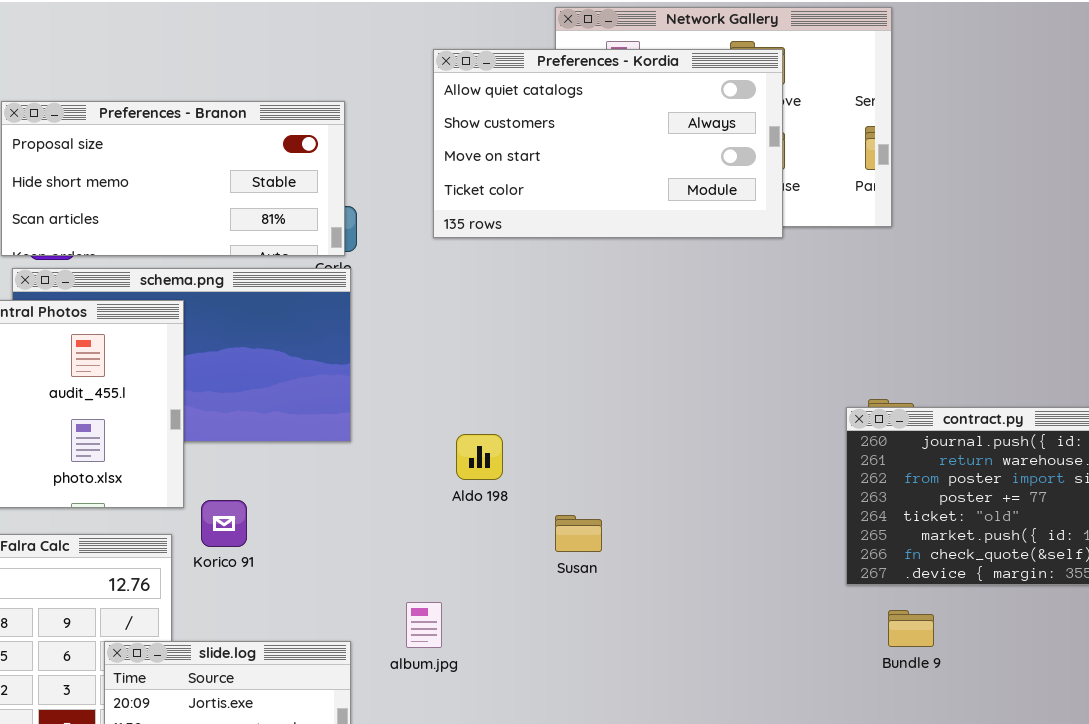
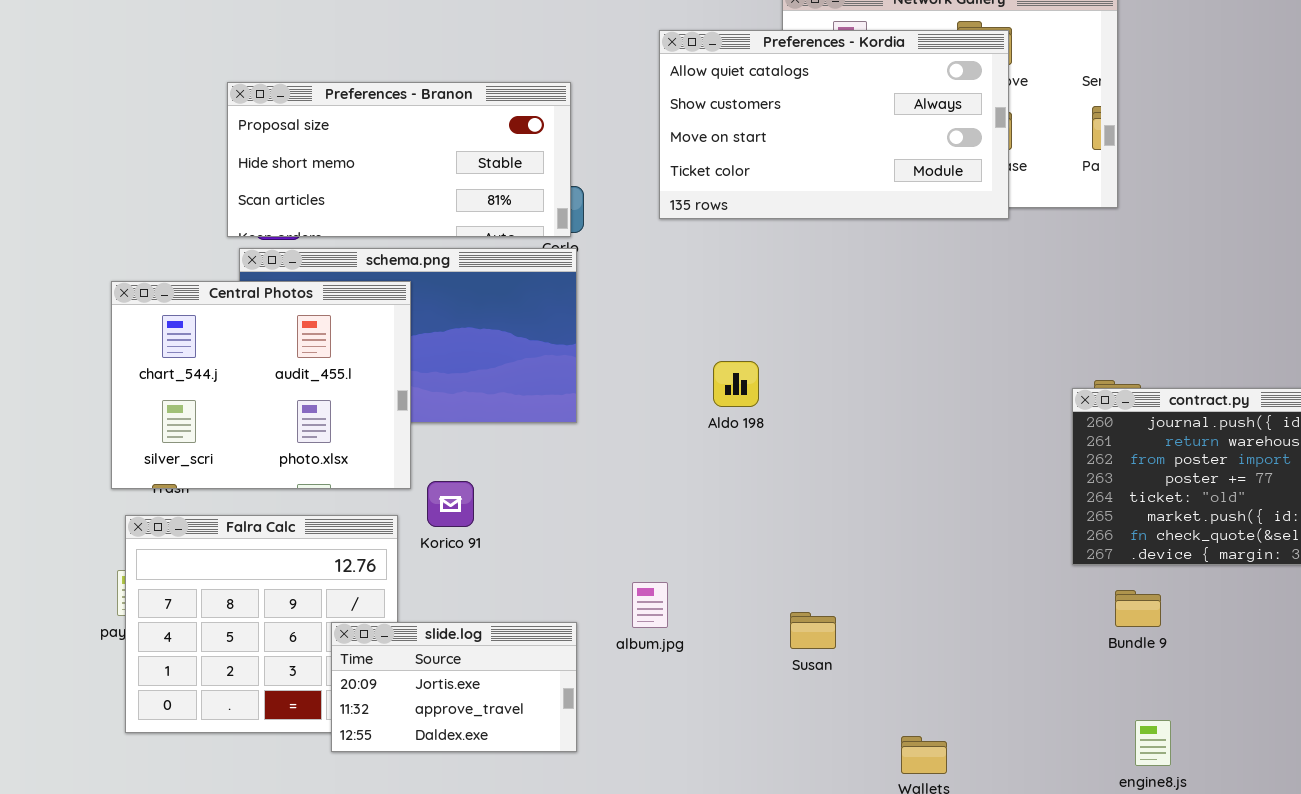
Aldo 198: [456,434,503,480] -> [713,361,759,407], moved
Susan: [555,515,602,552] -> [790,612,836,649], moved

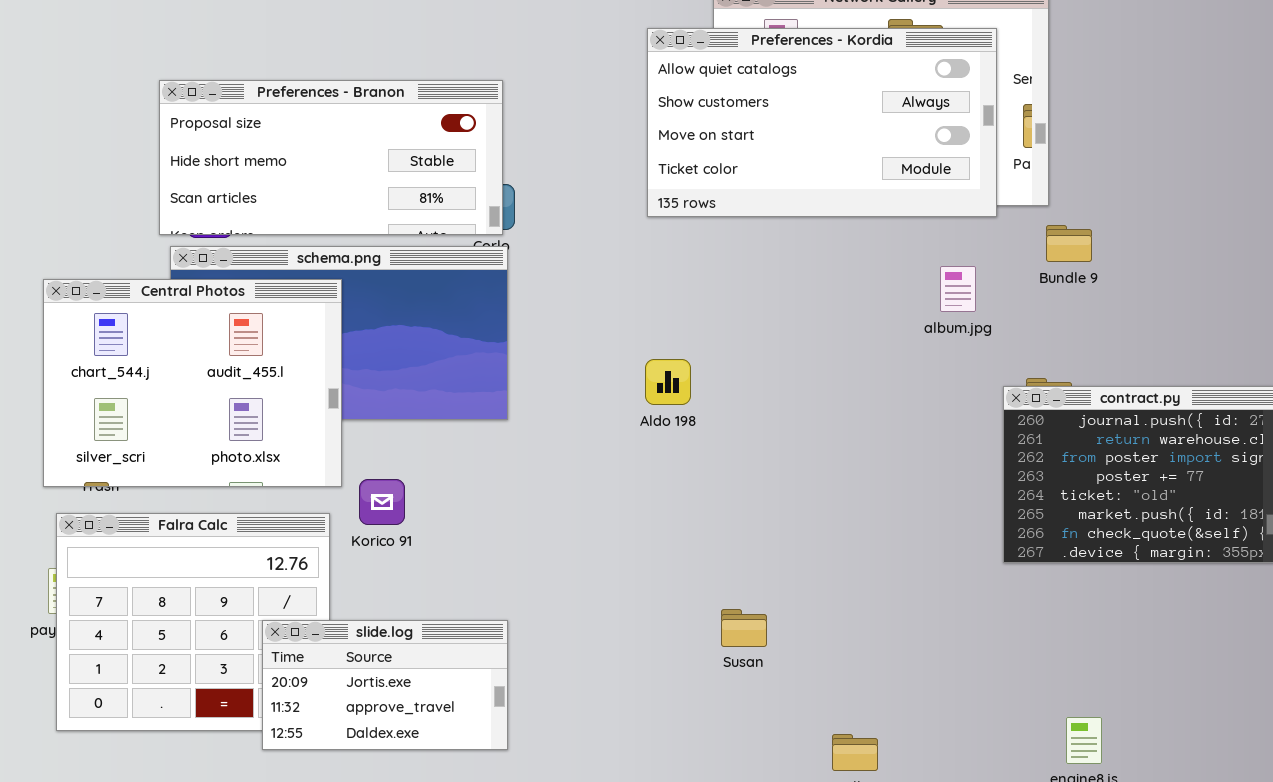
Preferences - Kordia: [659,30,1009,219] -> [647,28,997,217], moved
album.jpg: [632,582,668,628] -> [940,266,976,312], moved
Bundle 9: [1115,590,1161,627] -> [1046,225,1092,262], moved

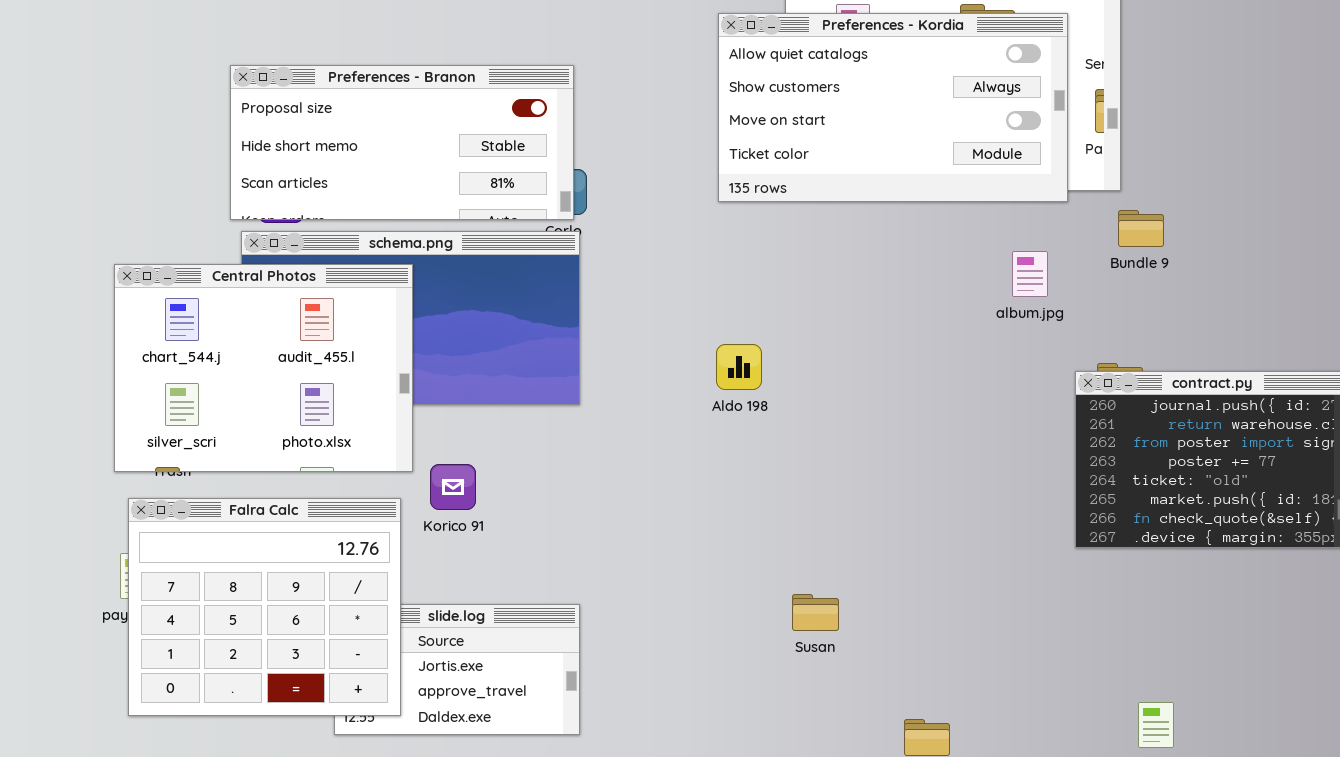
Falra Calc: [56,513,330,731] -> [128,498,401,716], raised

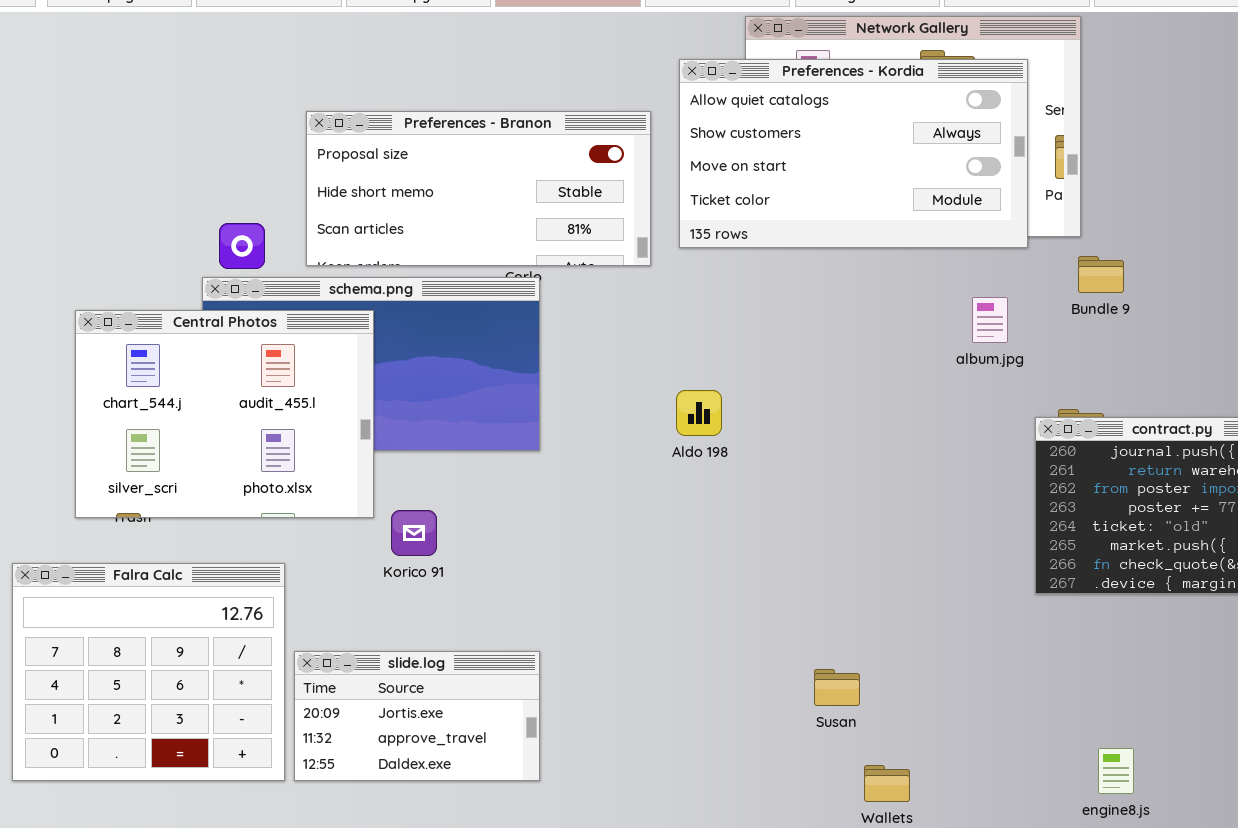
Preferences - Branon: [230,65,574,220] -> [306,111,651,266], moved
Falra Calc: [128,498,401,716] -> [12,563,285,781], moved
Susan: [792,594,839,631] -> [814,669,860,706], moved

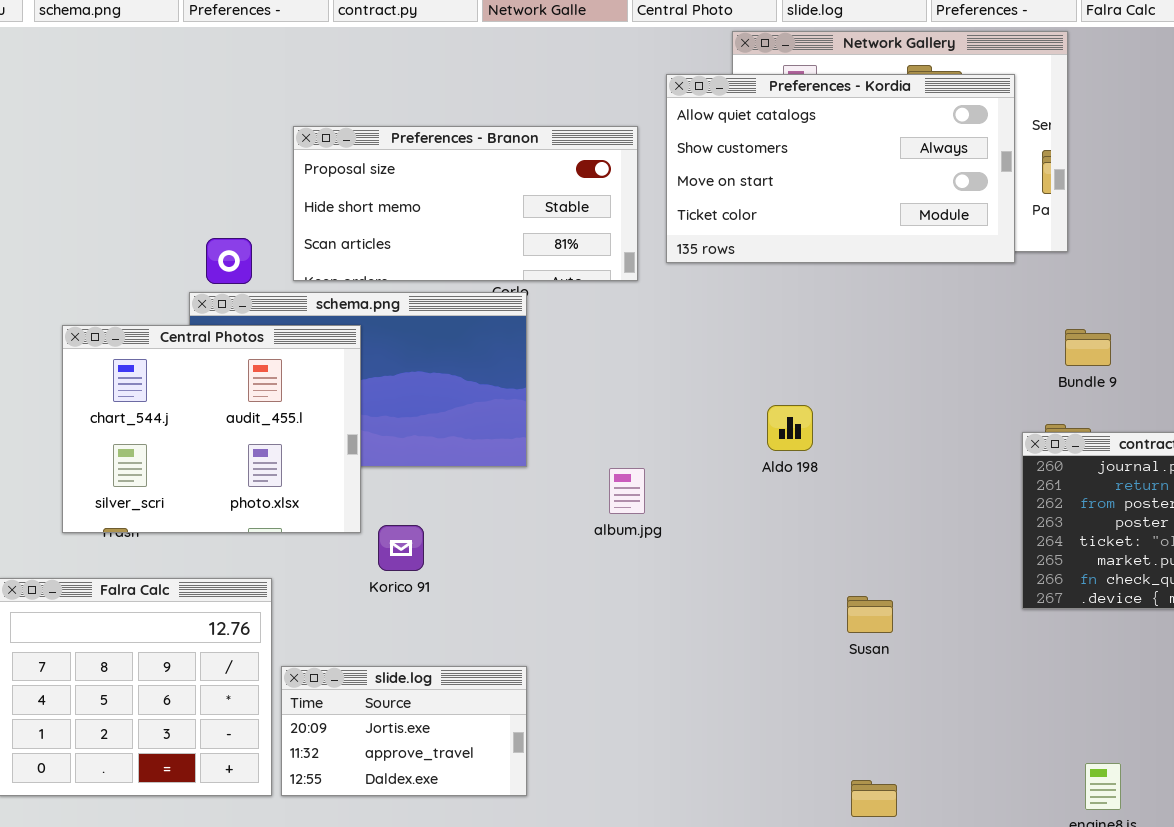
Bundle 9: [1078,256,1124,293] -> [1065,329,1111,366], moved
album.jpg: [972,297,1008,343] -> [609,468,645,514], moved
Aldo 198: [676,390,722,436] -> [767,405,813,451], moved
Susan: [814,669,860,706] -> [847,596,893,633], moved

